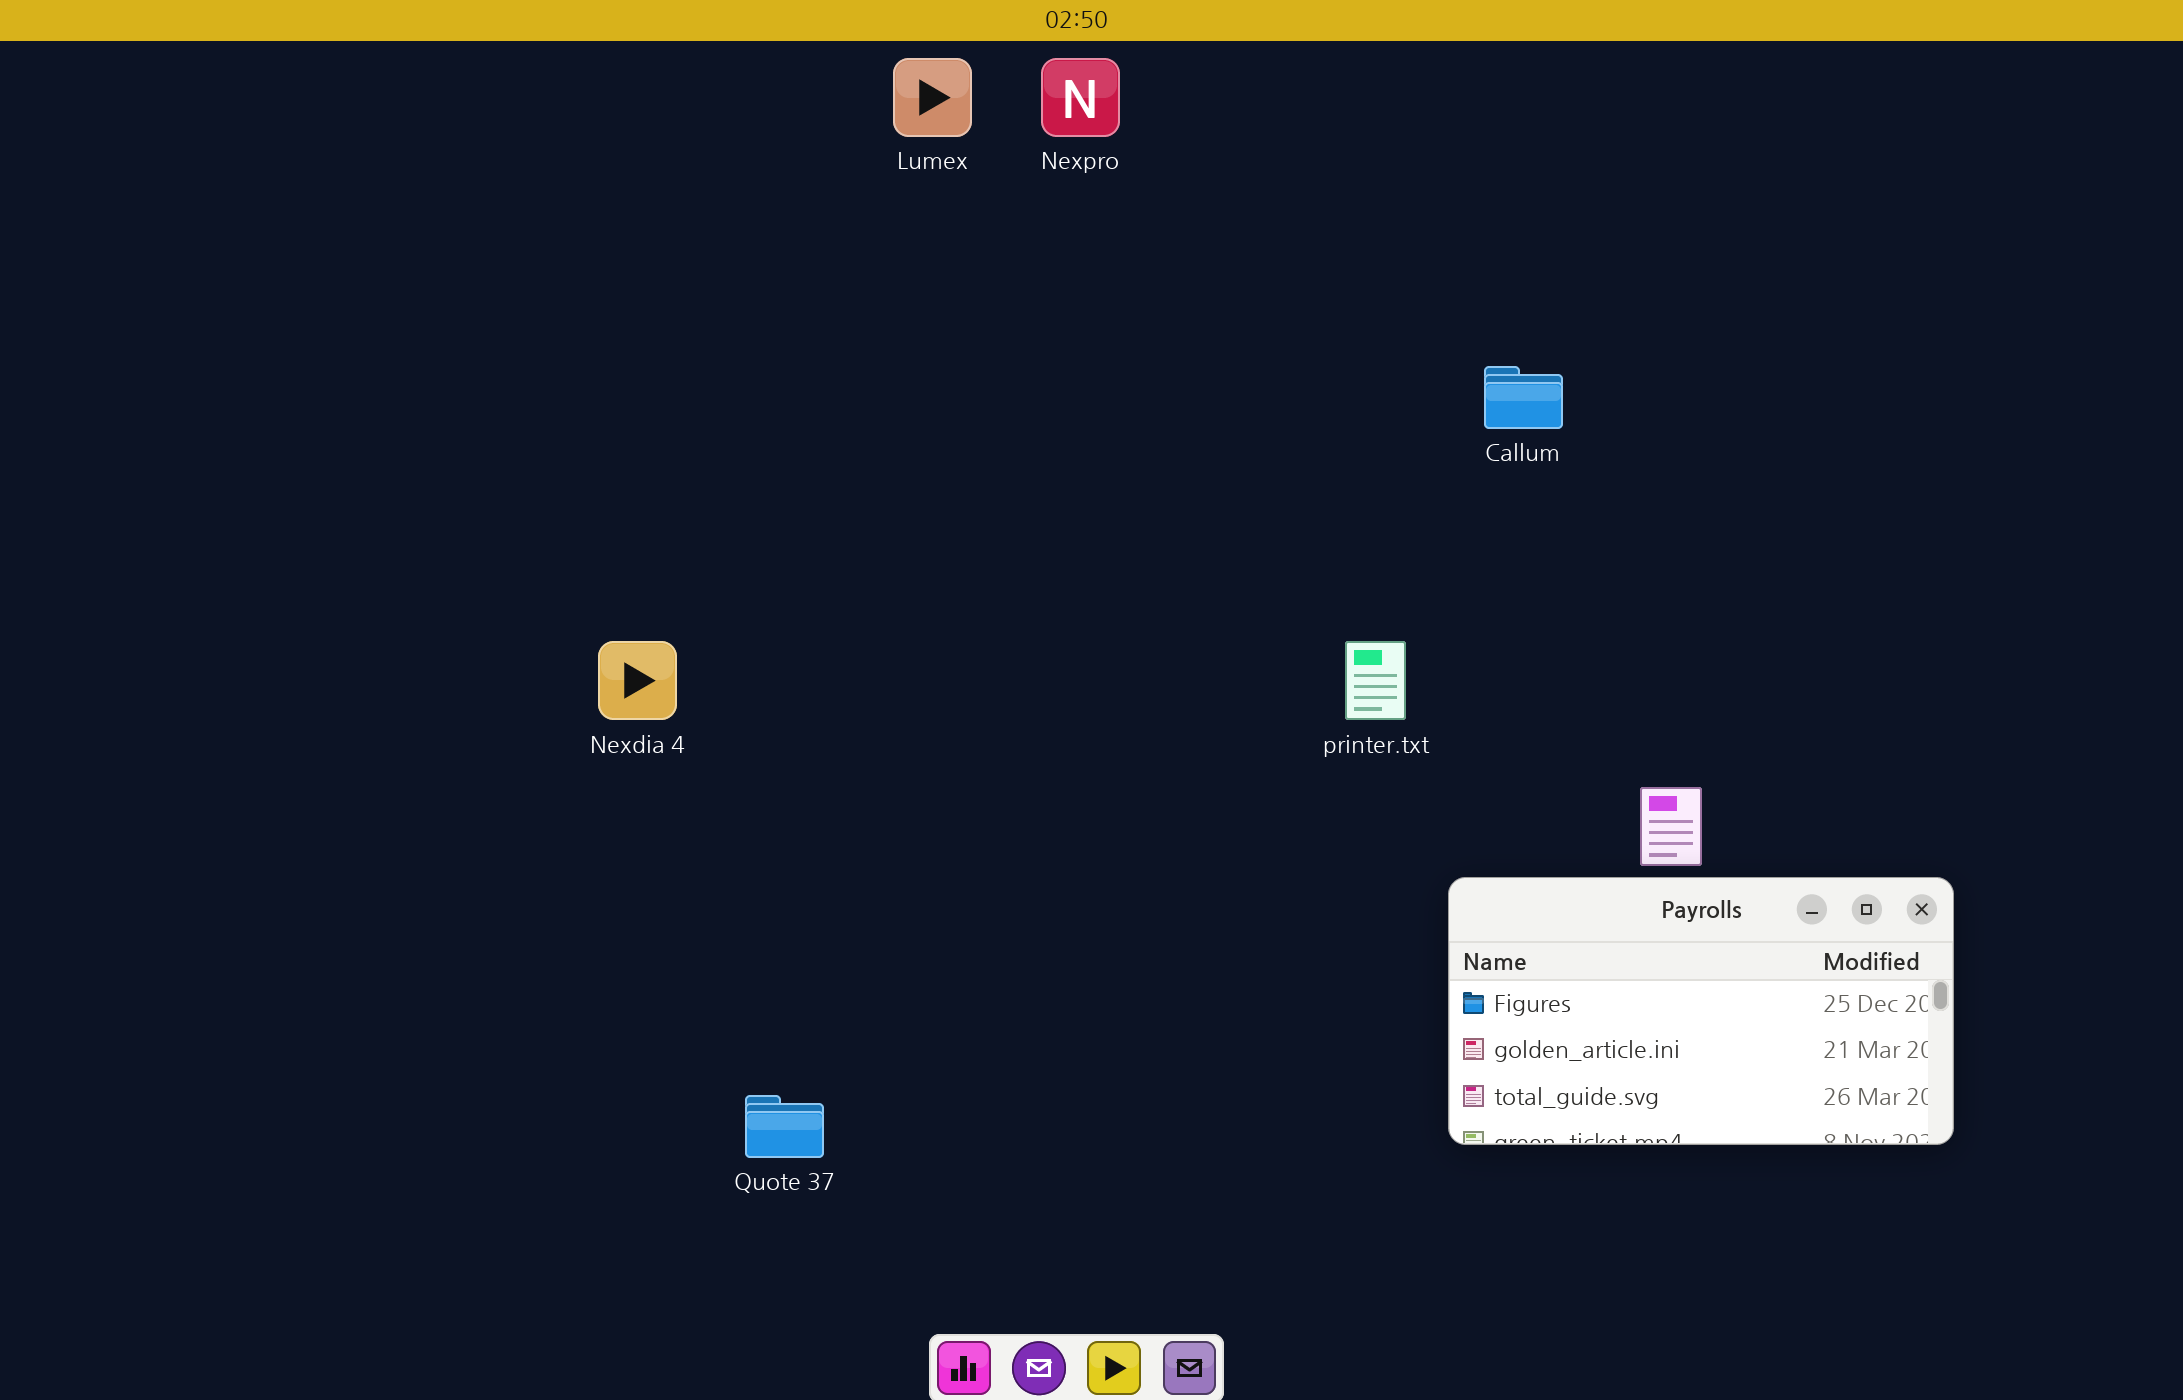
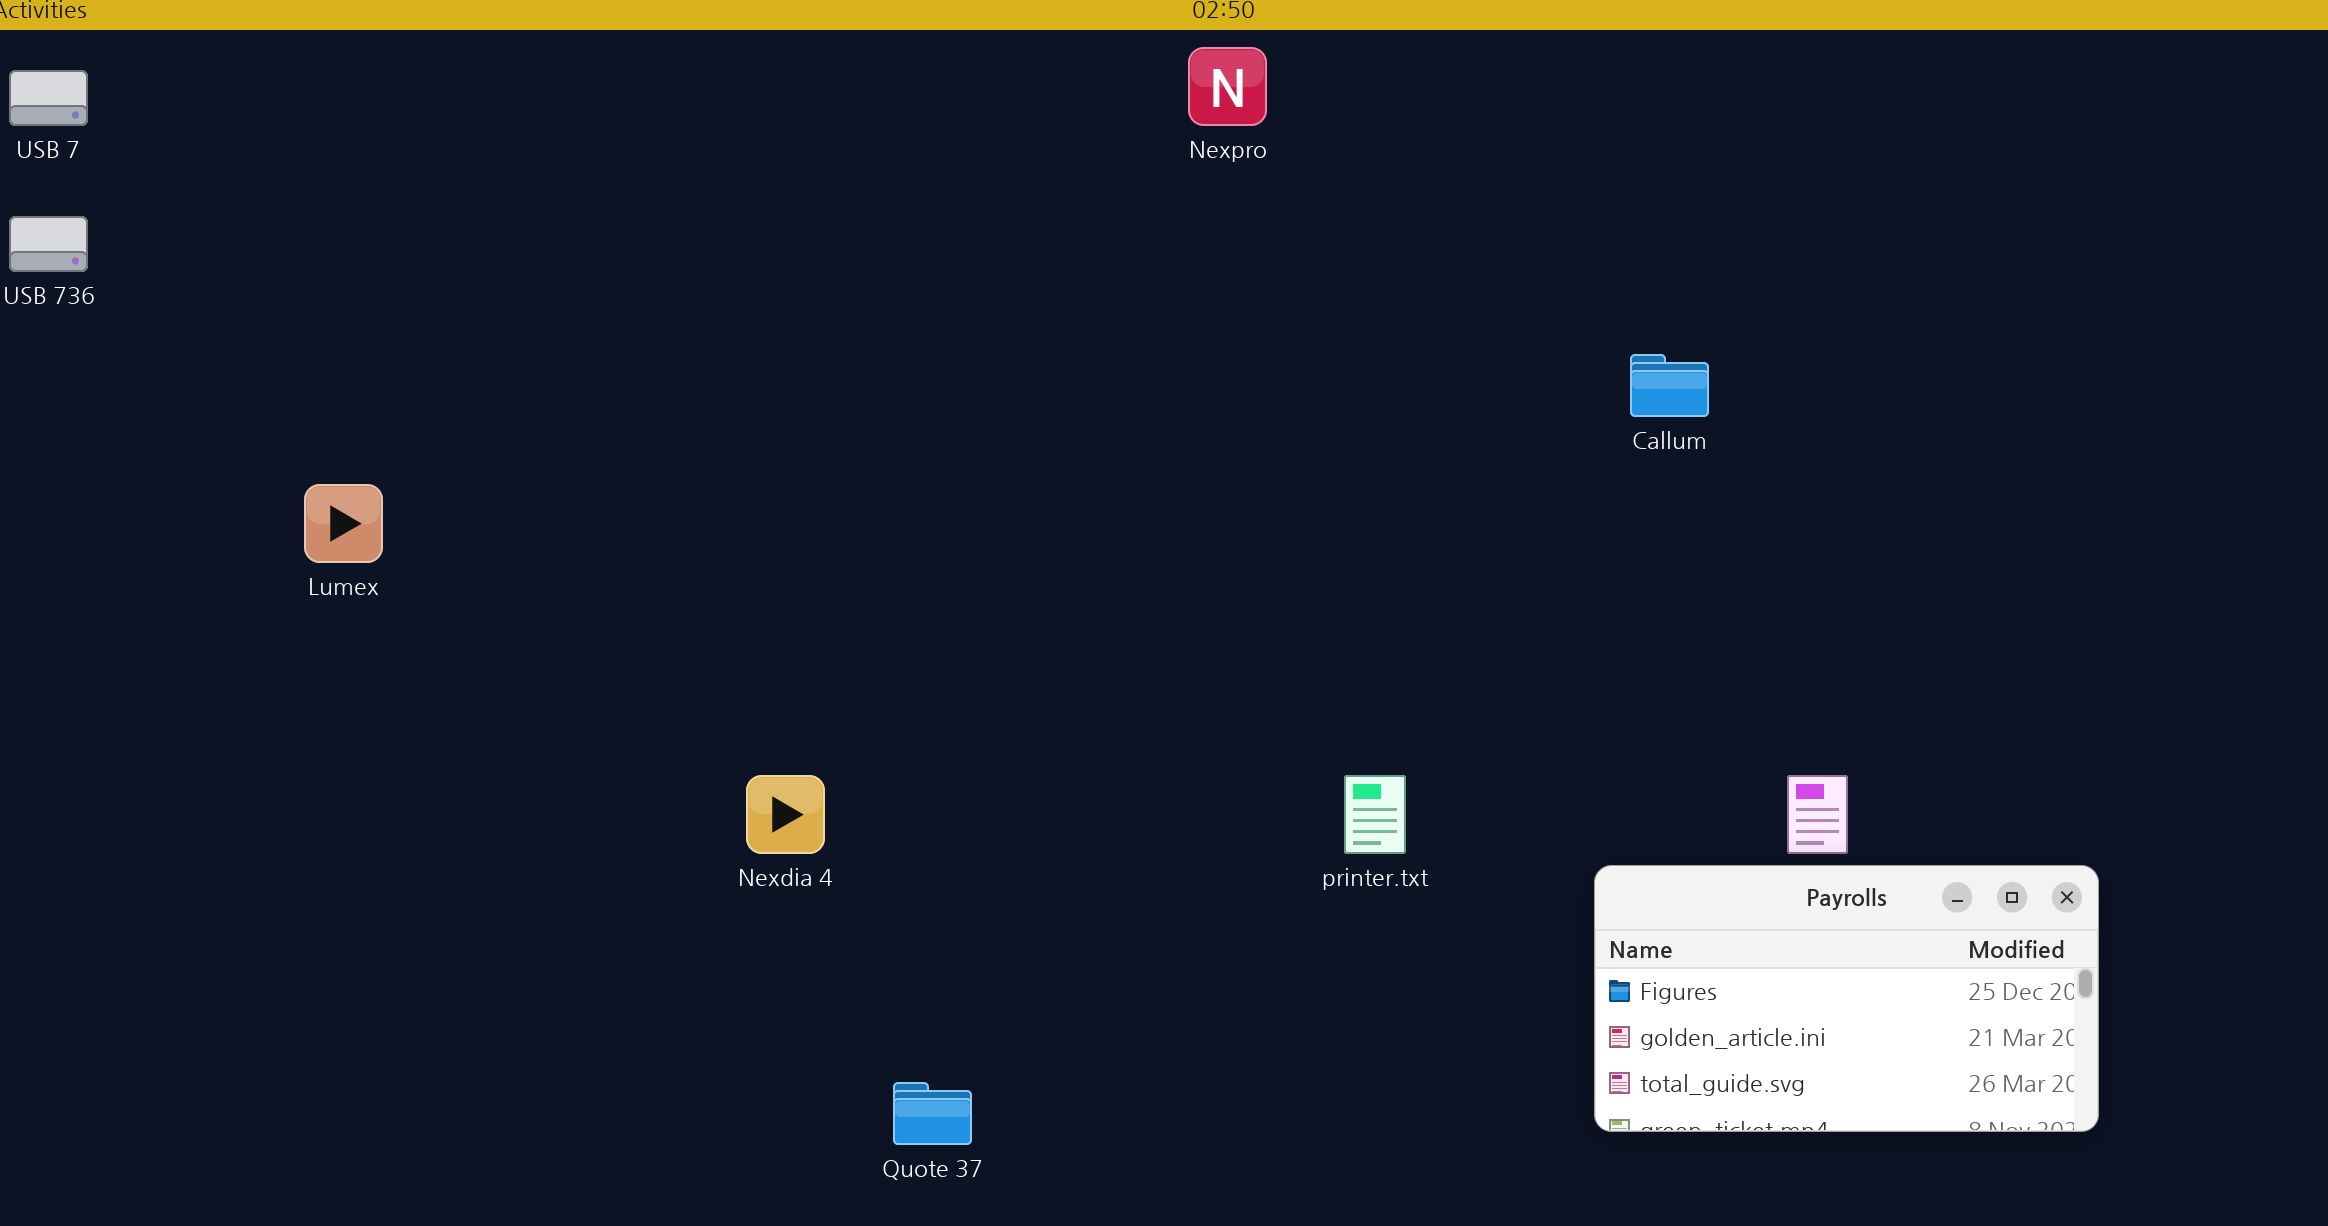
Lumex: [893,58,972,137] -> [304,484,383,563], moved
Nexdia 4: [598,641,677,720] -> [746,775,825,854], moved
printer.txt: [1345,641,1406,720] -> [1344,775,1406,854], moved

